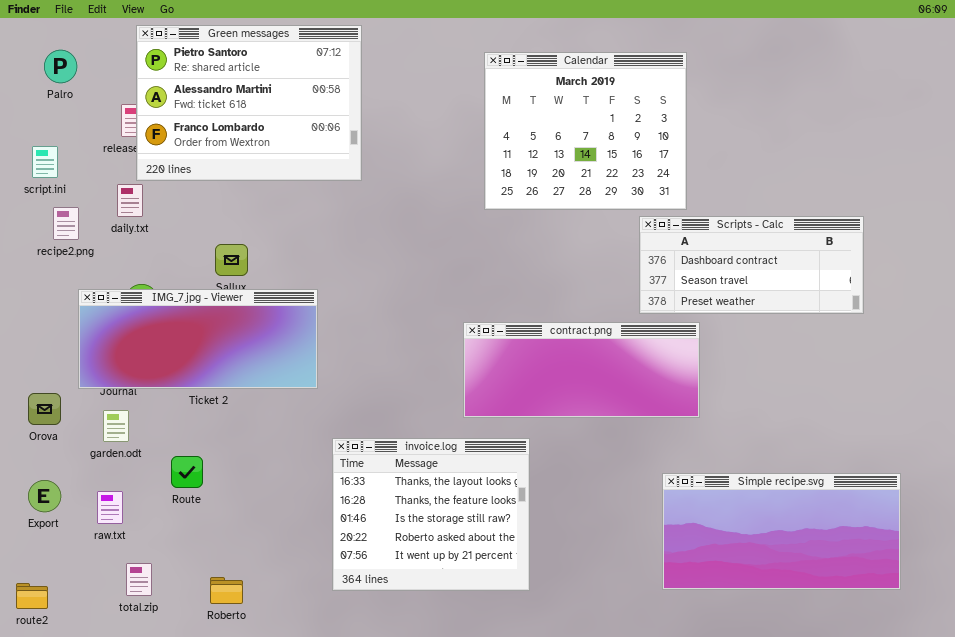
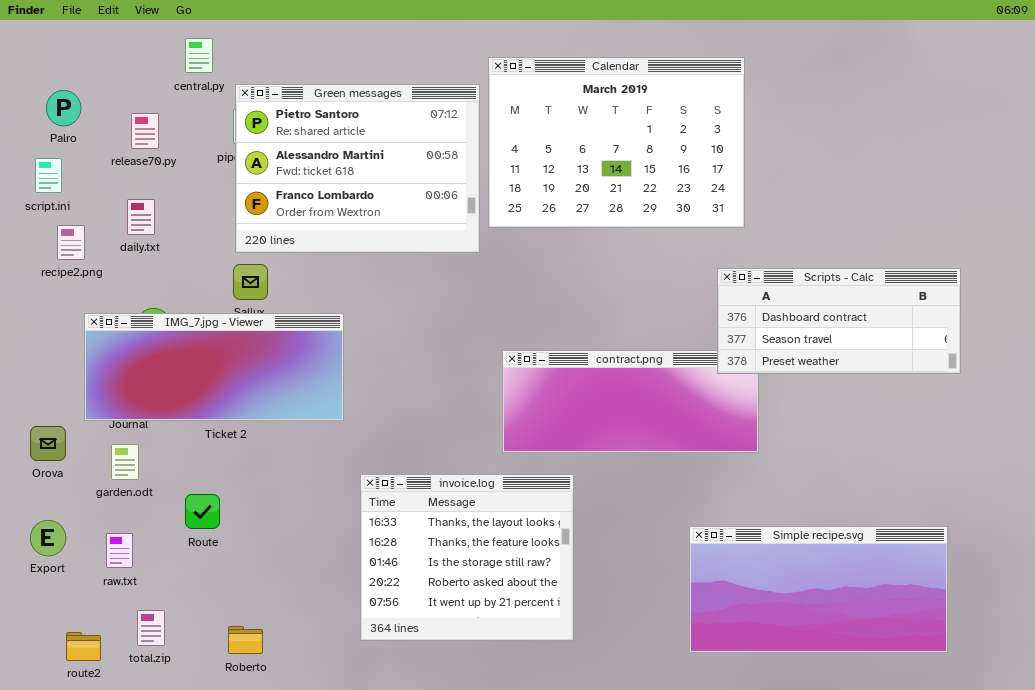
Green messages: [136,25,362,181] -> [235,84,480,253], moved
Palro: [44,50,77,83] -> [46,90,81,126], moved
Calendar: [484,52,687,210] -> [488,57,745,228], resized
Scripts - Calc: [639,216,864,314] -> [717,268,961,374], moved
Simple recipe.svg: [662,473,901,590] -> [689,526,948,653], moved
route2: [16,583,48,609] -> [66,632,101,661], moved

